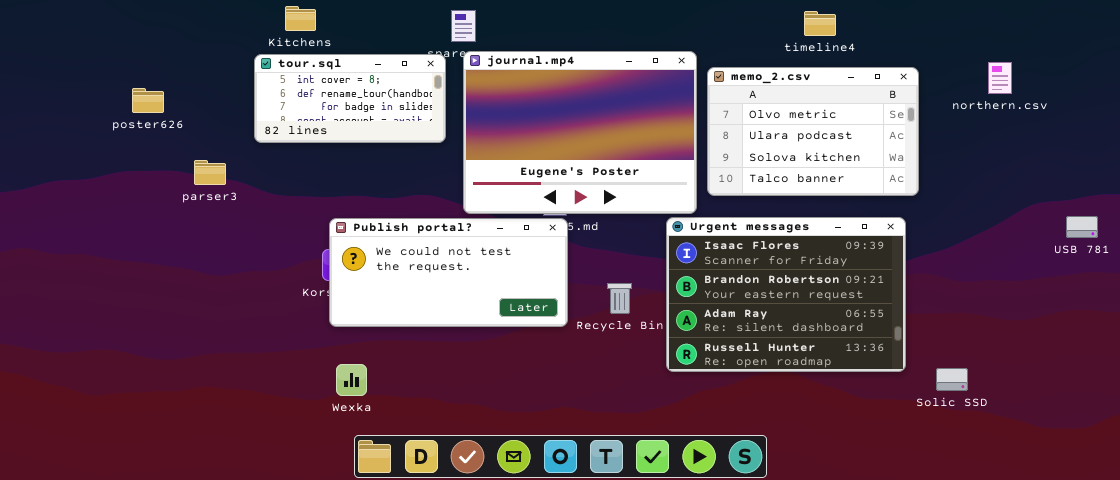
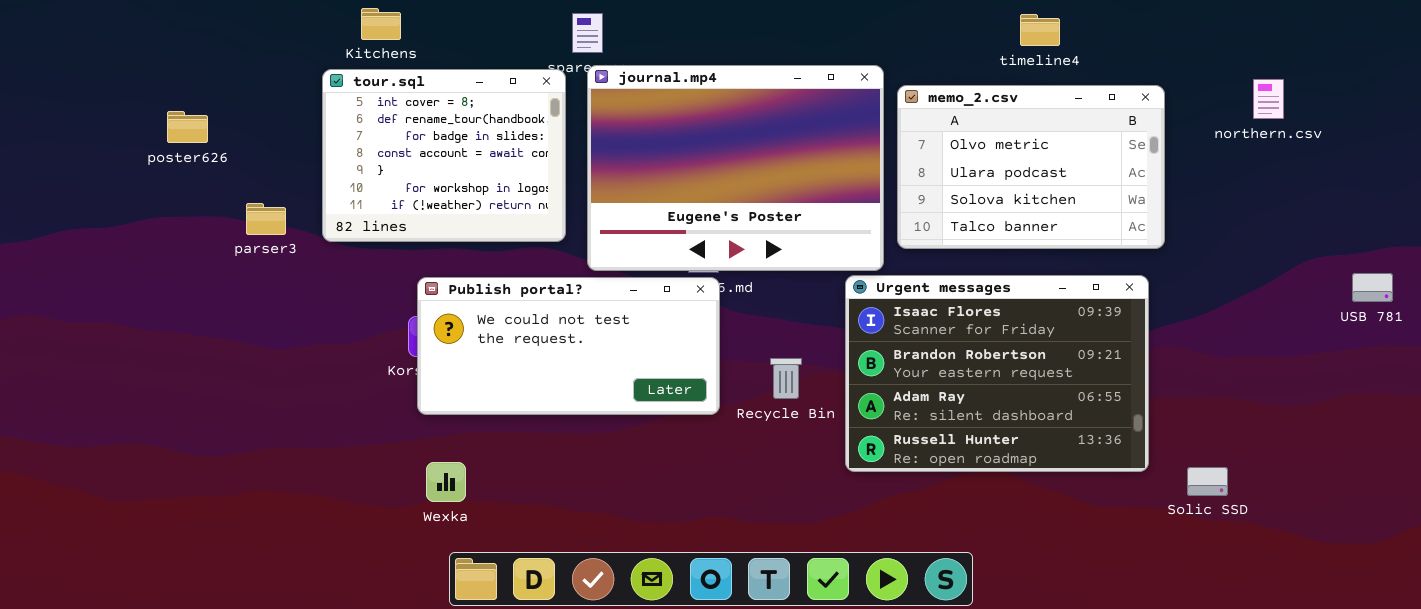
tour.sql: [254,54,446,143] -> [322,69,566,242], resized

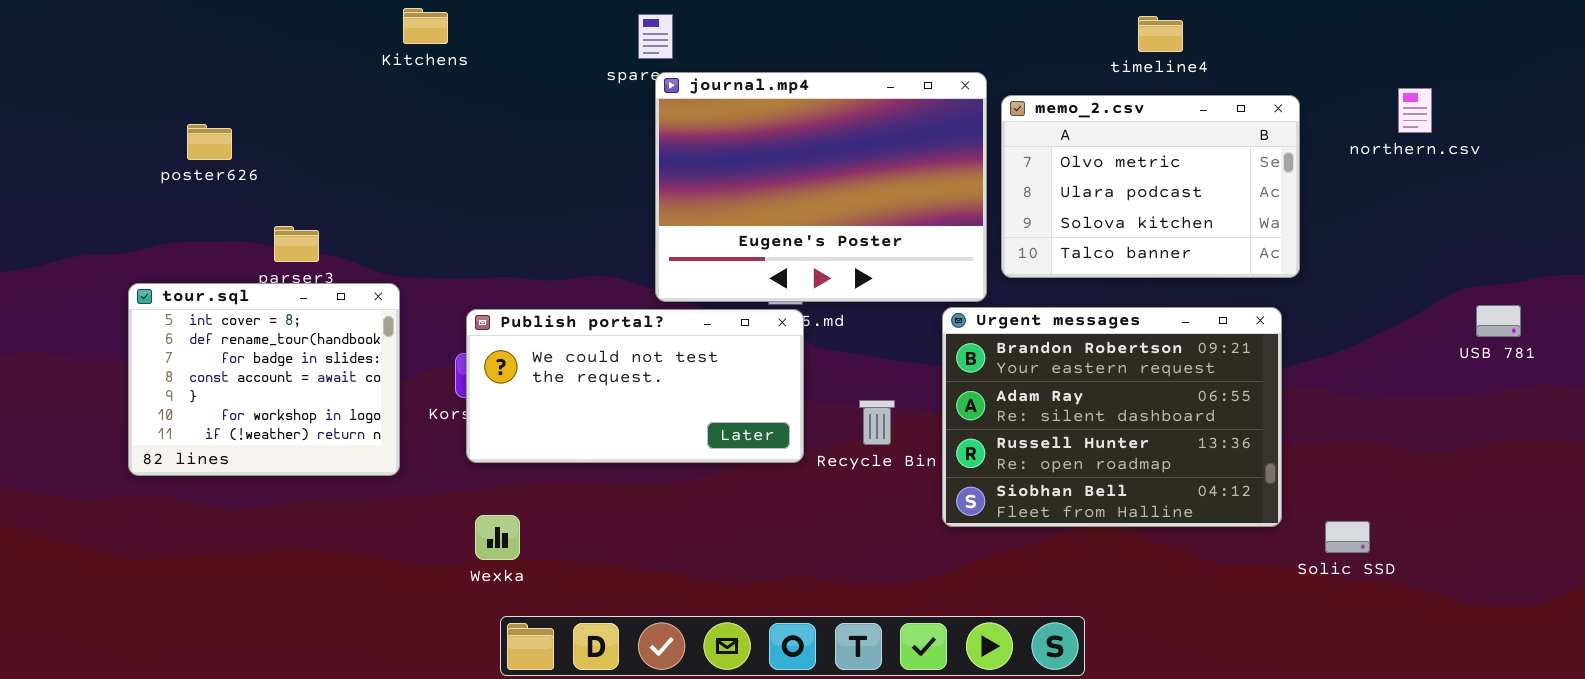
tour.sql: [322,69,566,242] -> [128,283,400,476], moved
USB 781: [1352,273,1393,302] -> [1476,305,1521,337], moved
Urgent messages: [845,275,1149,472] -> [942,307,1282,527], scrolled down 1 row

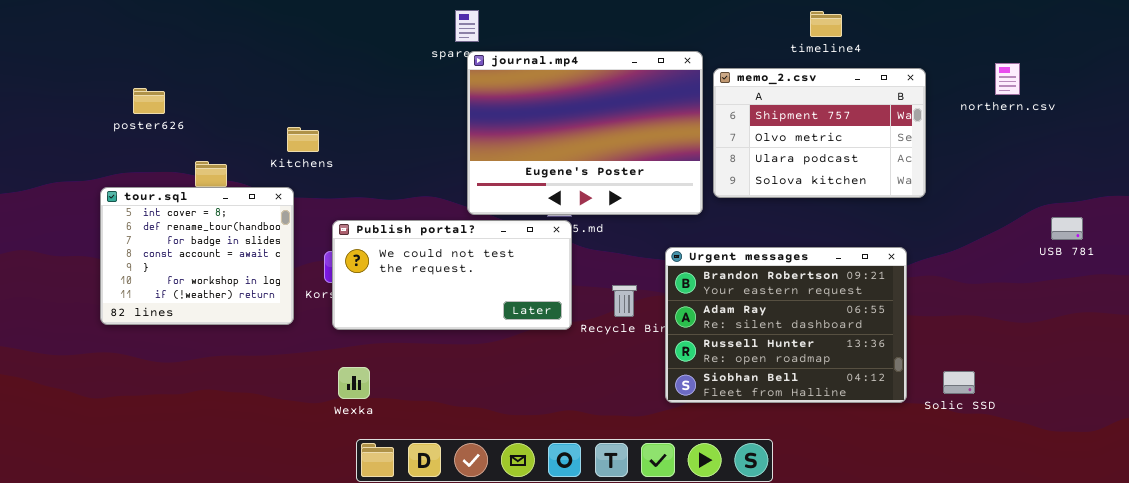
Kitchens: [403,8,448,44] -> [287,127,319,152], moved
memo_2.csv: [1001,95,1300,278] -> [713,68,926,198], scrolled up 1 row
tour.sql: [128,283,400,476] -> [100,187,294,325], moved
Urgent messages: [942,307,1282,527] -> [665,247,907,403], moved

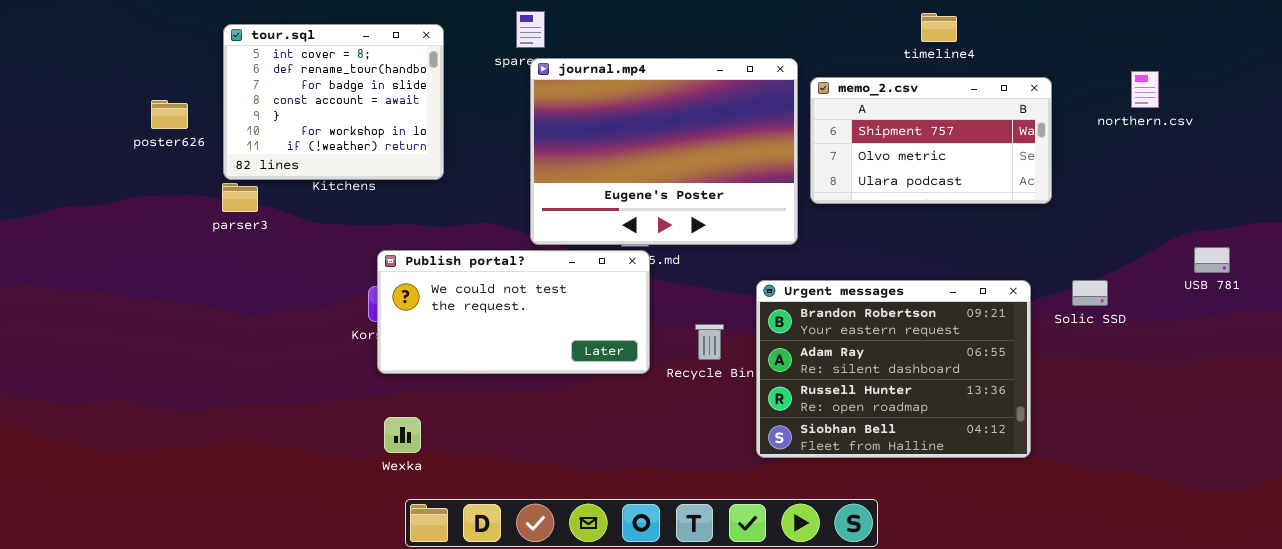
memo_2.csv: [713,68,926,198] -> [810,77,1052,204], resized
tour.sql: [100,187,294,325] -> [223,24,444,180], moved
Solic SSD: [943,371,975,394] -> [1072,280,1108,306], moved

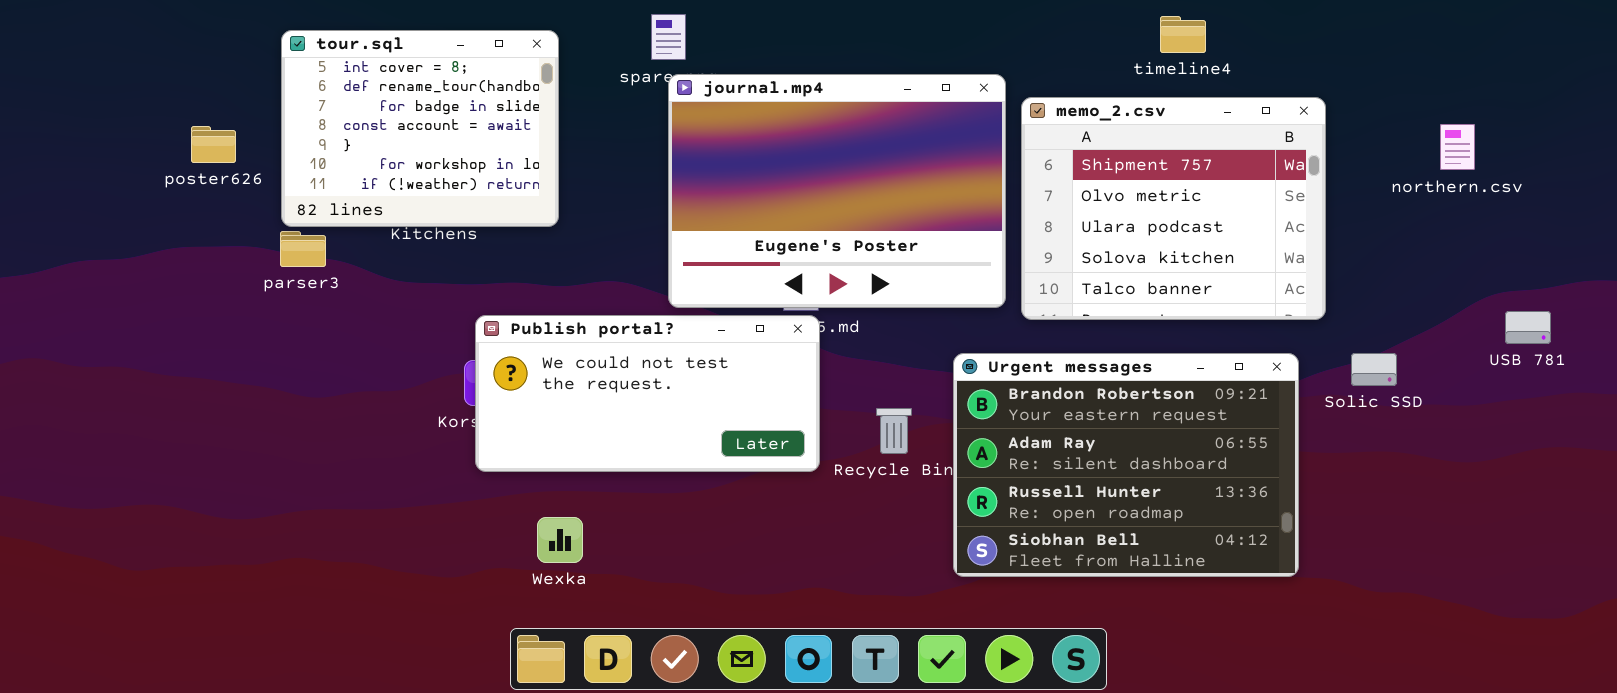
northern.csv: [1131,71,1159,108] -> [1440,124,1475,170], moved
memo_2.csv: [810,77,1052,204] -> [1021,97,1326,320], resized
Wexka: [384,417,421,453] -> [537,517,583,563], moved

